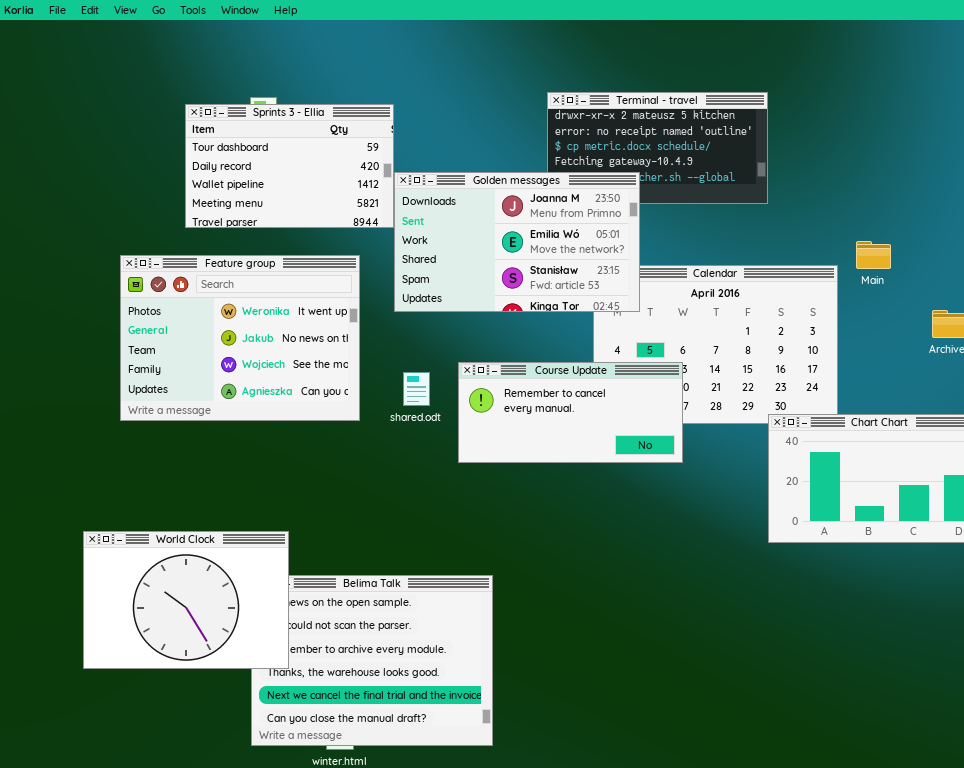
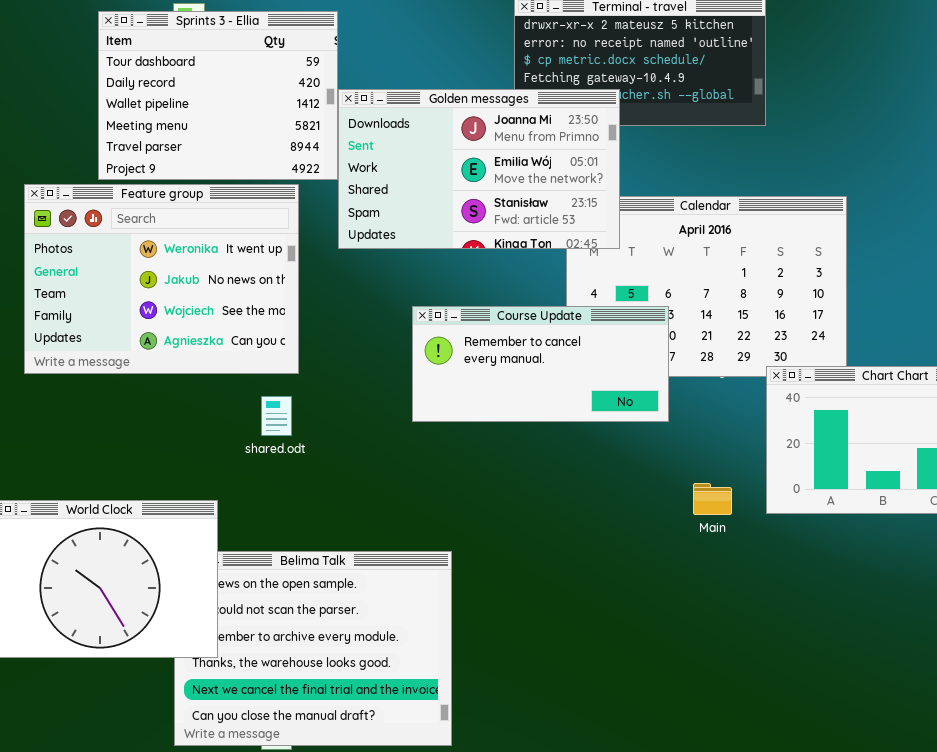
Sprints 3 - Ellia: [185,104,394,228] -> [98,11,338,180], resized
Main: [856,241,891,269] -> [693,483,732,515], moved
shared.odt: [403,372,430,406] -> [261,396,292,436], moved

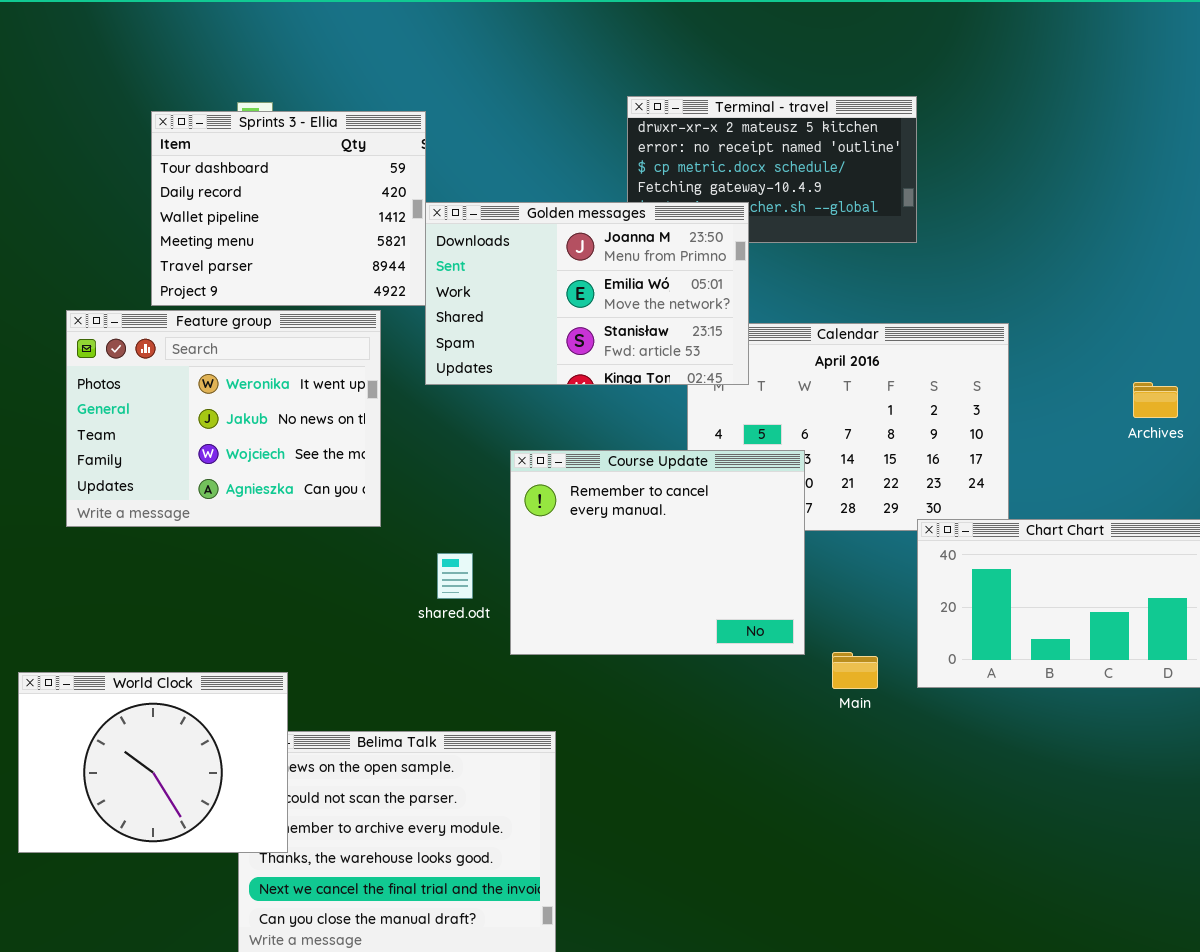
Course Update: [412,306,669,422] -> [510,450,805,655], resized
shared.odt: [261,396,292,436] -> [437,553,473,599], moved

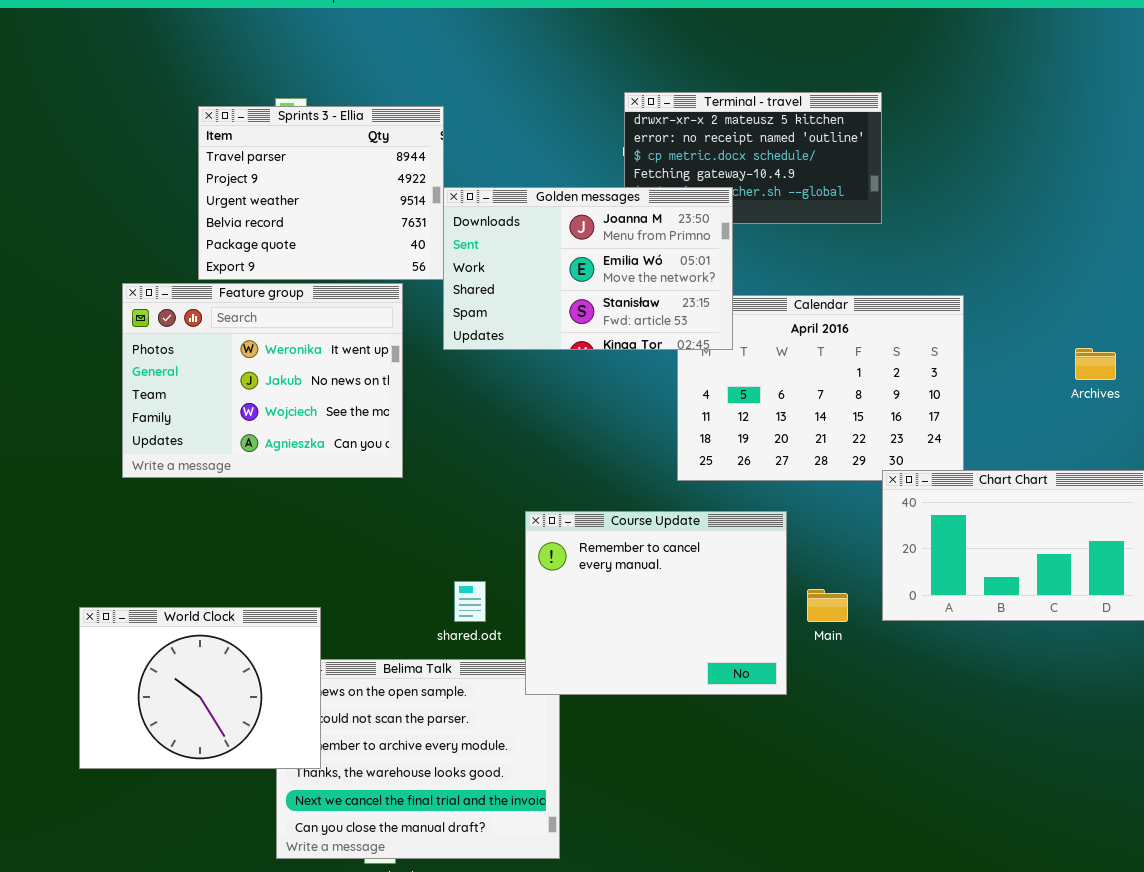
Sprints 3 - Ellia: [151,111,426,306] -> [198,106,444,280], scrolled down 4 rows
Course Update: [510,450,805,655] -> [525,511,787,695], moved
shared.odt: [437,553,473,599] -> [454,581,486,622], moved

